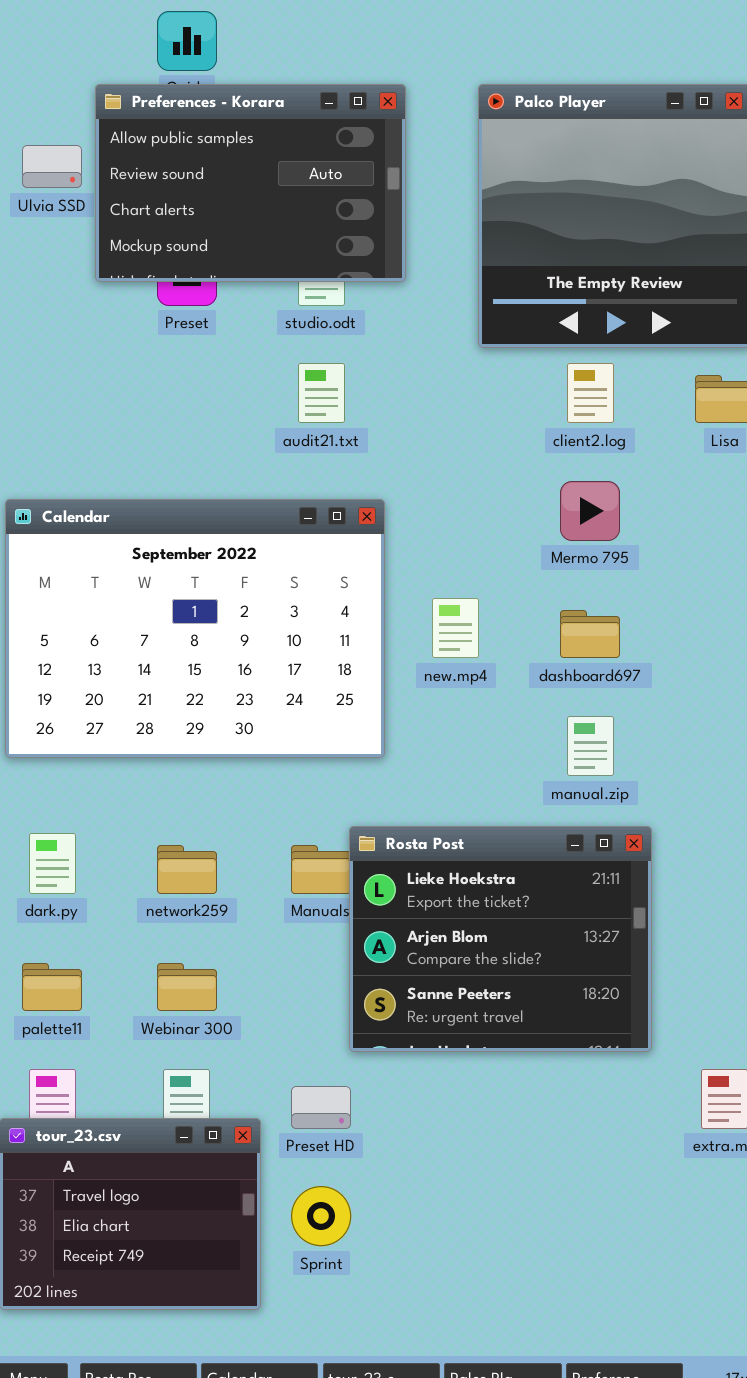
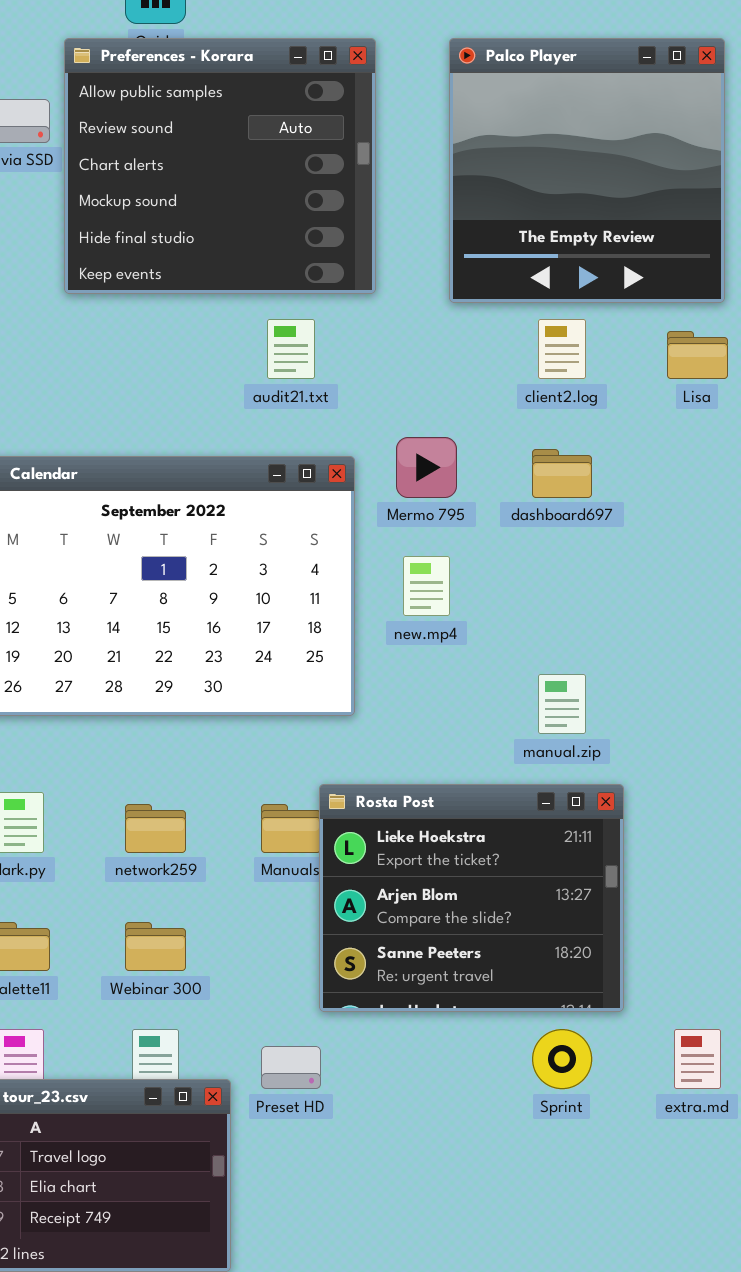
Preferences - Korara: [95,84,406,282] -> [64,38,376,294], resized
Mermo 795: [560,481,620,541] -> [396,437,457,498], moved
dashboard697: [560,610,620,658] -> [532,449,592,498], moved
Sprint: [291,1186,351,1246] -> [532,1029,592,1089], moved

